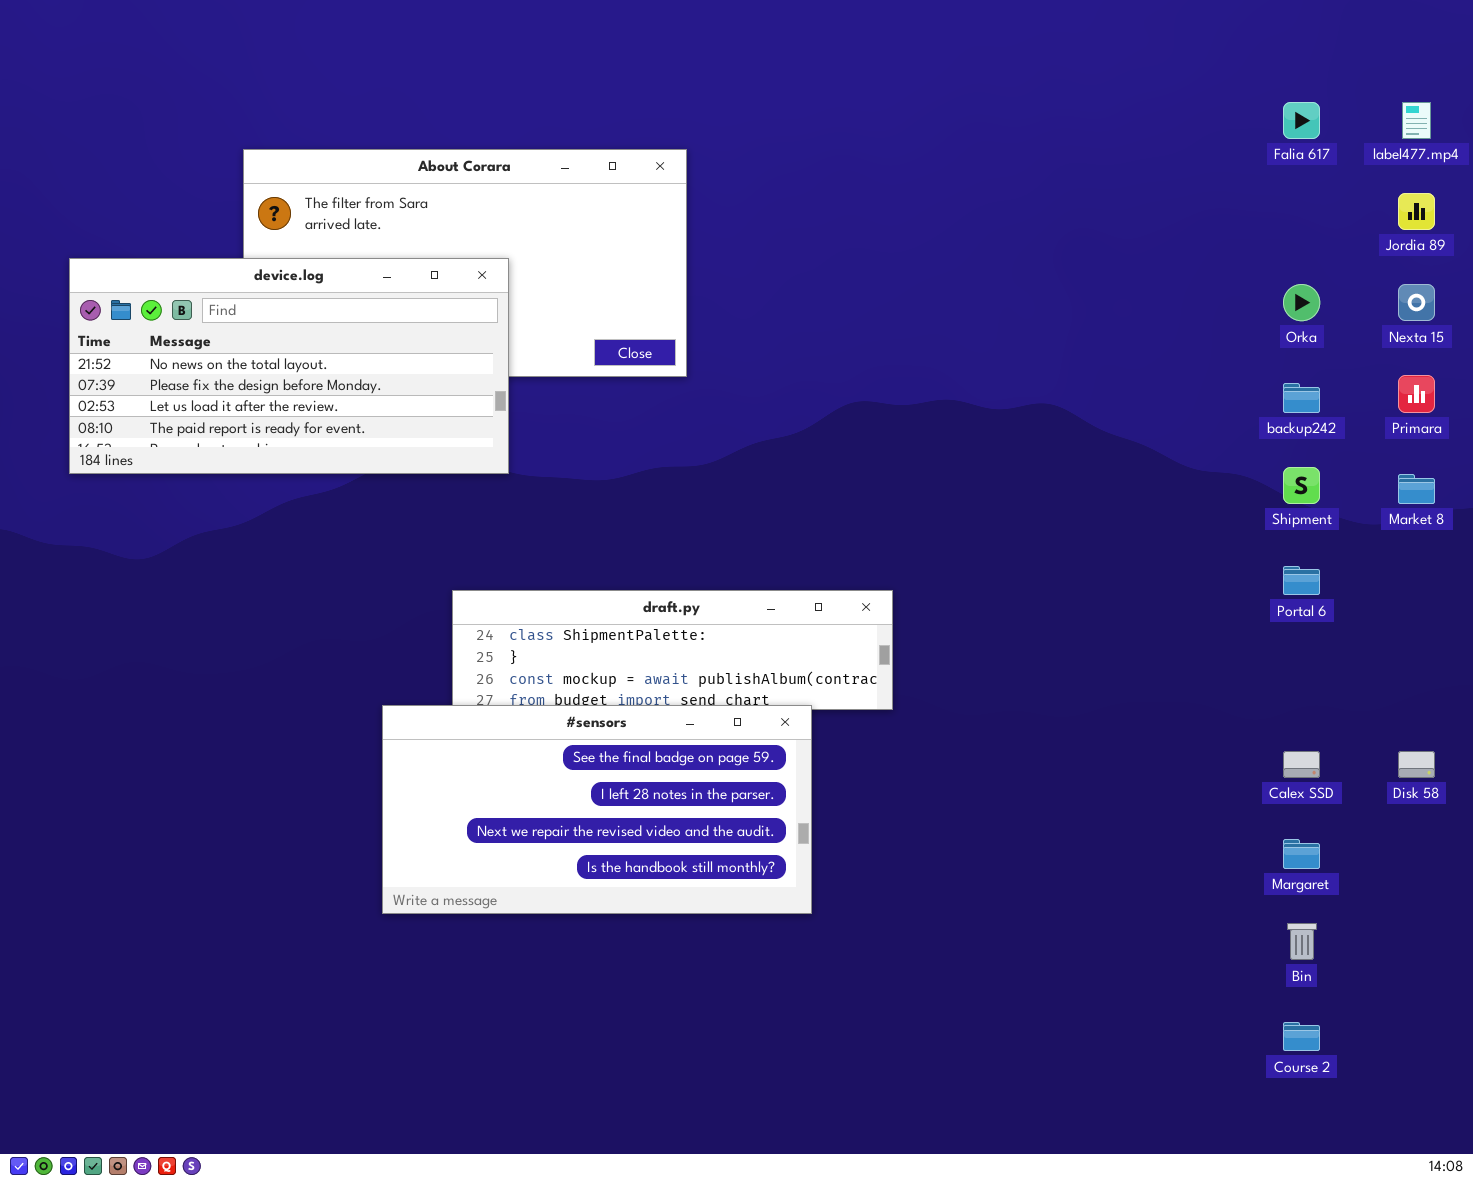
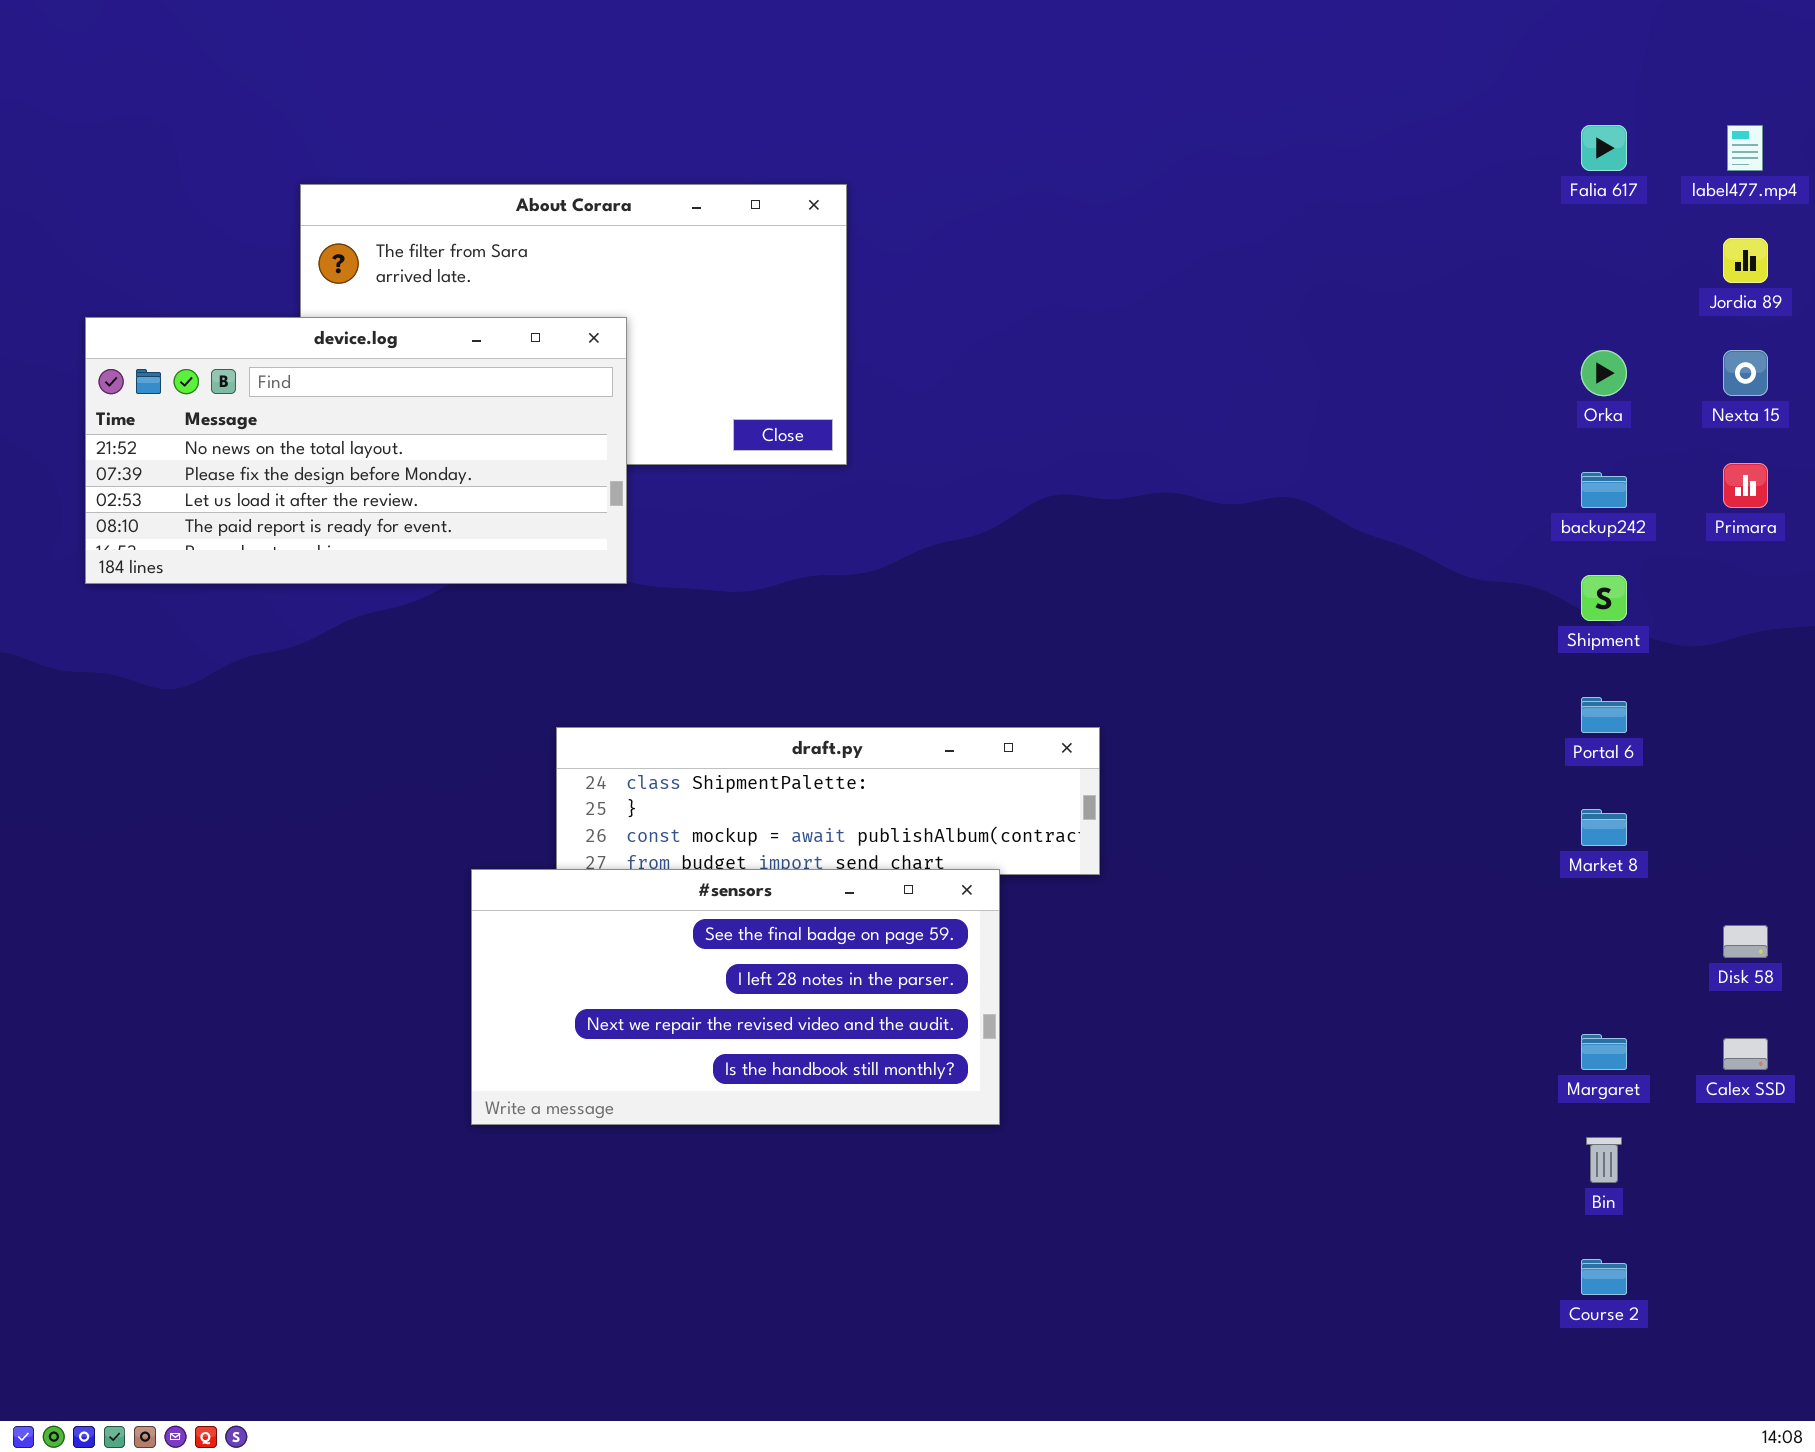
Market 8: [1398,474,1435,504] -> [1581,809,1627,846], moved
Calex SSD: [1283,751,1320,778] -> [1723,1038,1768,1070], moved

